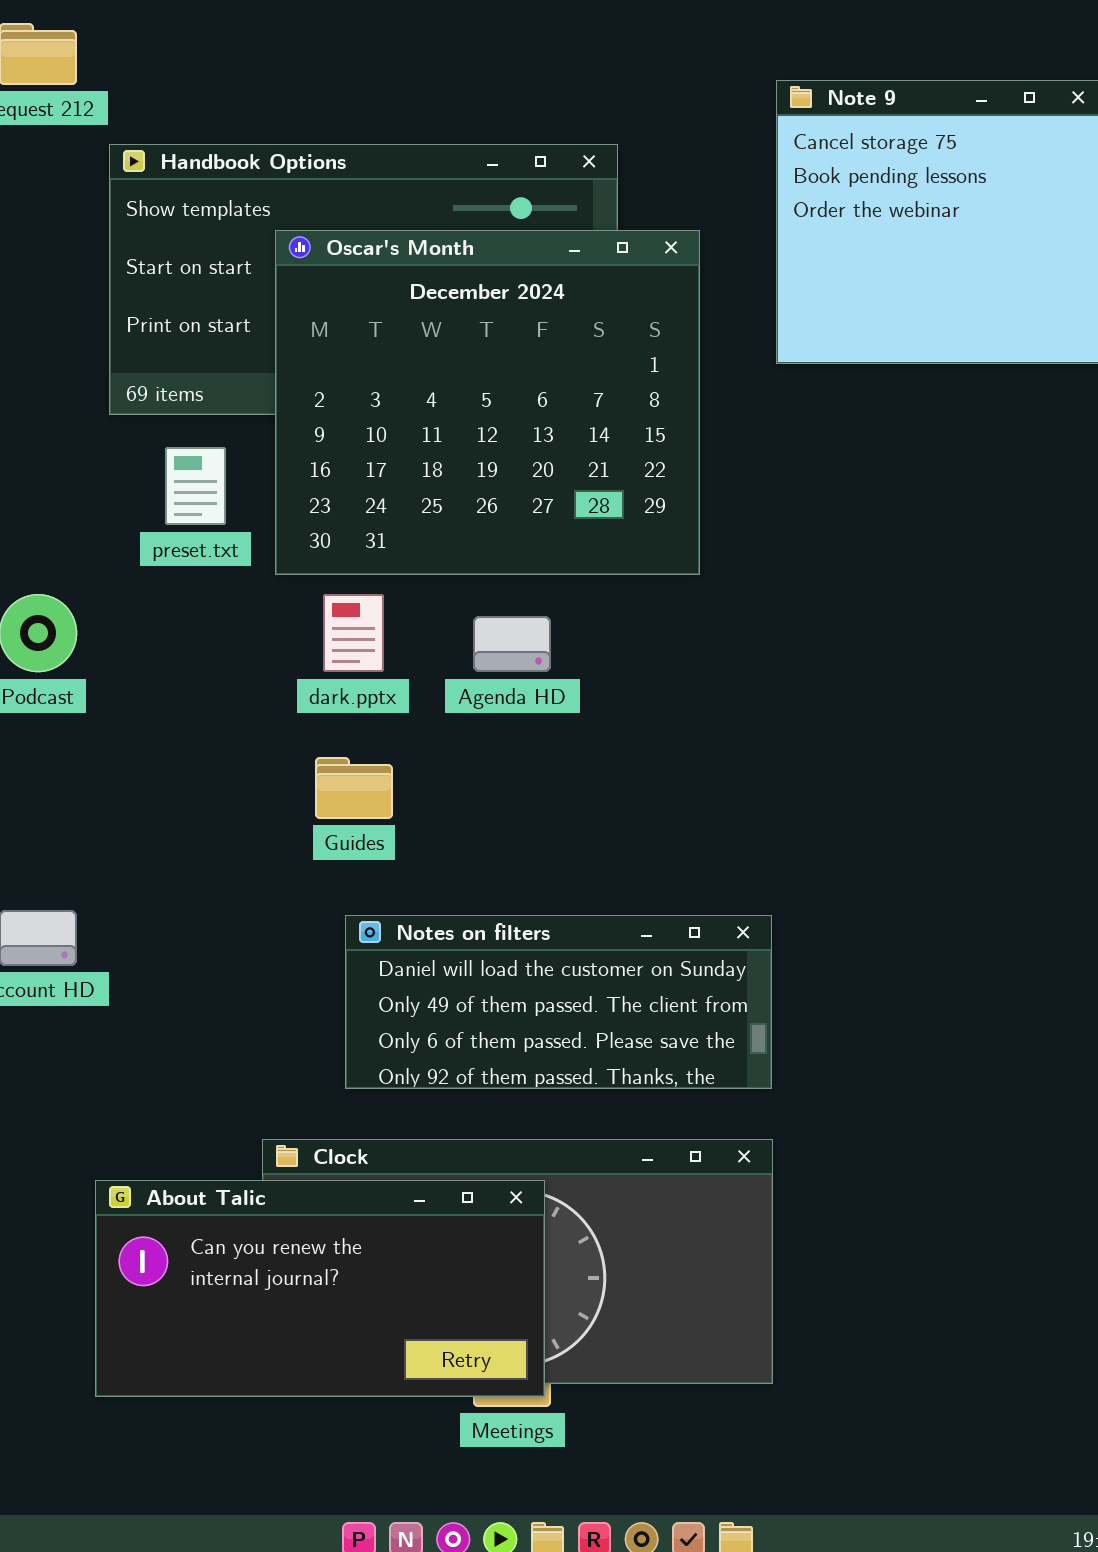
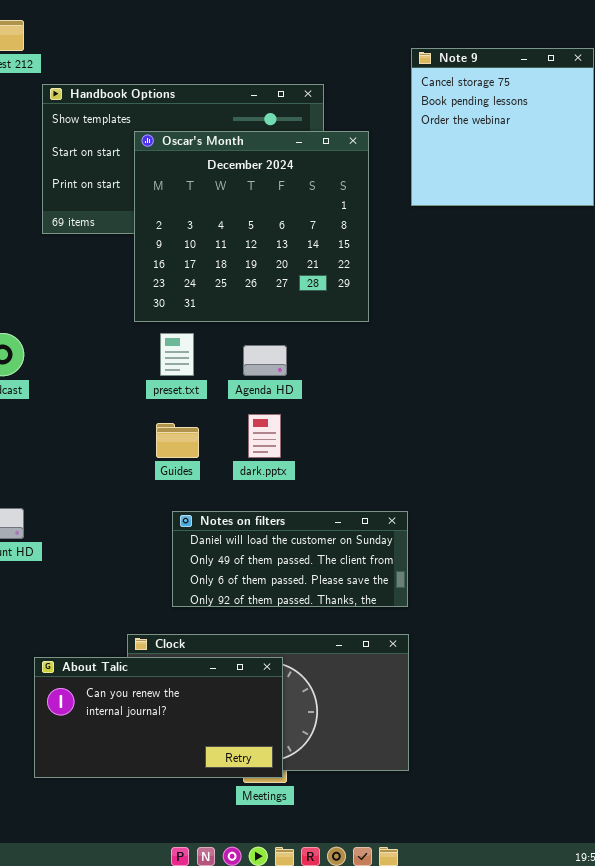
preset.txt: [165,447,226,525] -> [160,333,194,376], moved
dark.pptx: [323,594,384,672] -> [248,414,281,458], moved

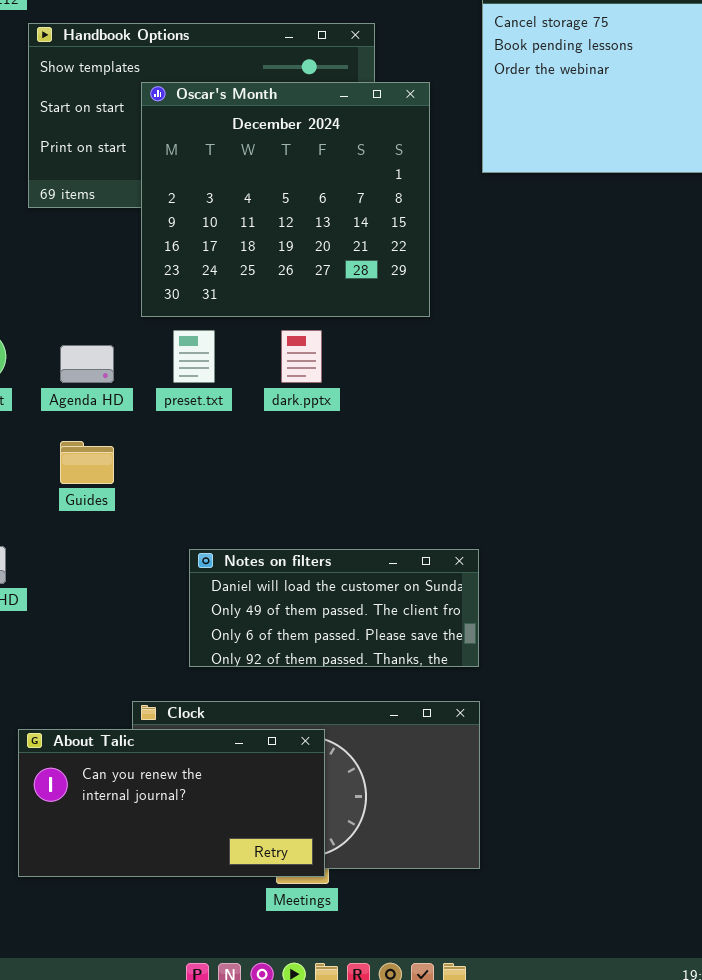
Agenda HD: [243,345,287,376] -> [60,345,114,383], moved
dark.pptx: [248,414,281,458] -> [281,330,322,383], moved
Guides: [156,423,199,458] -> [60,441,114,484], moved

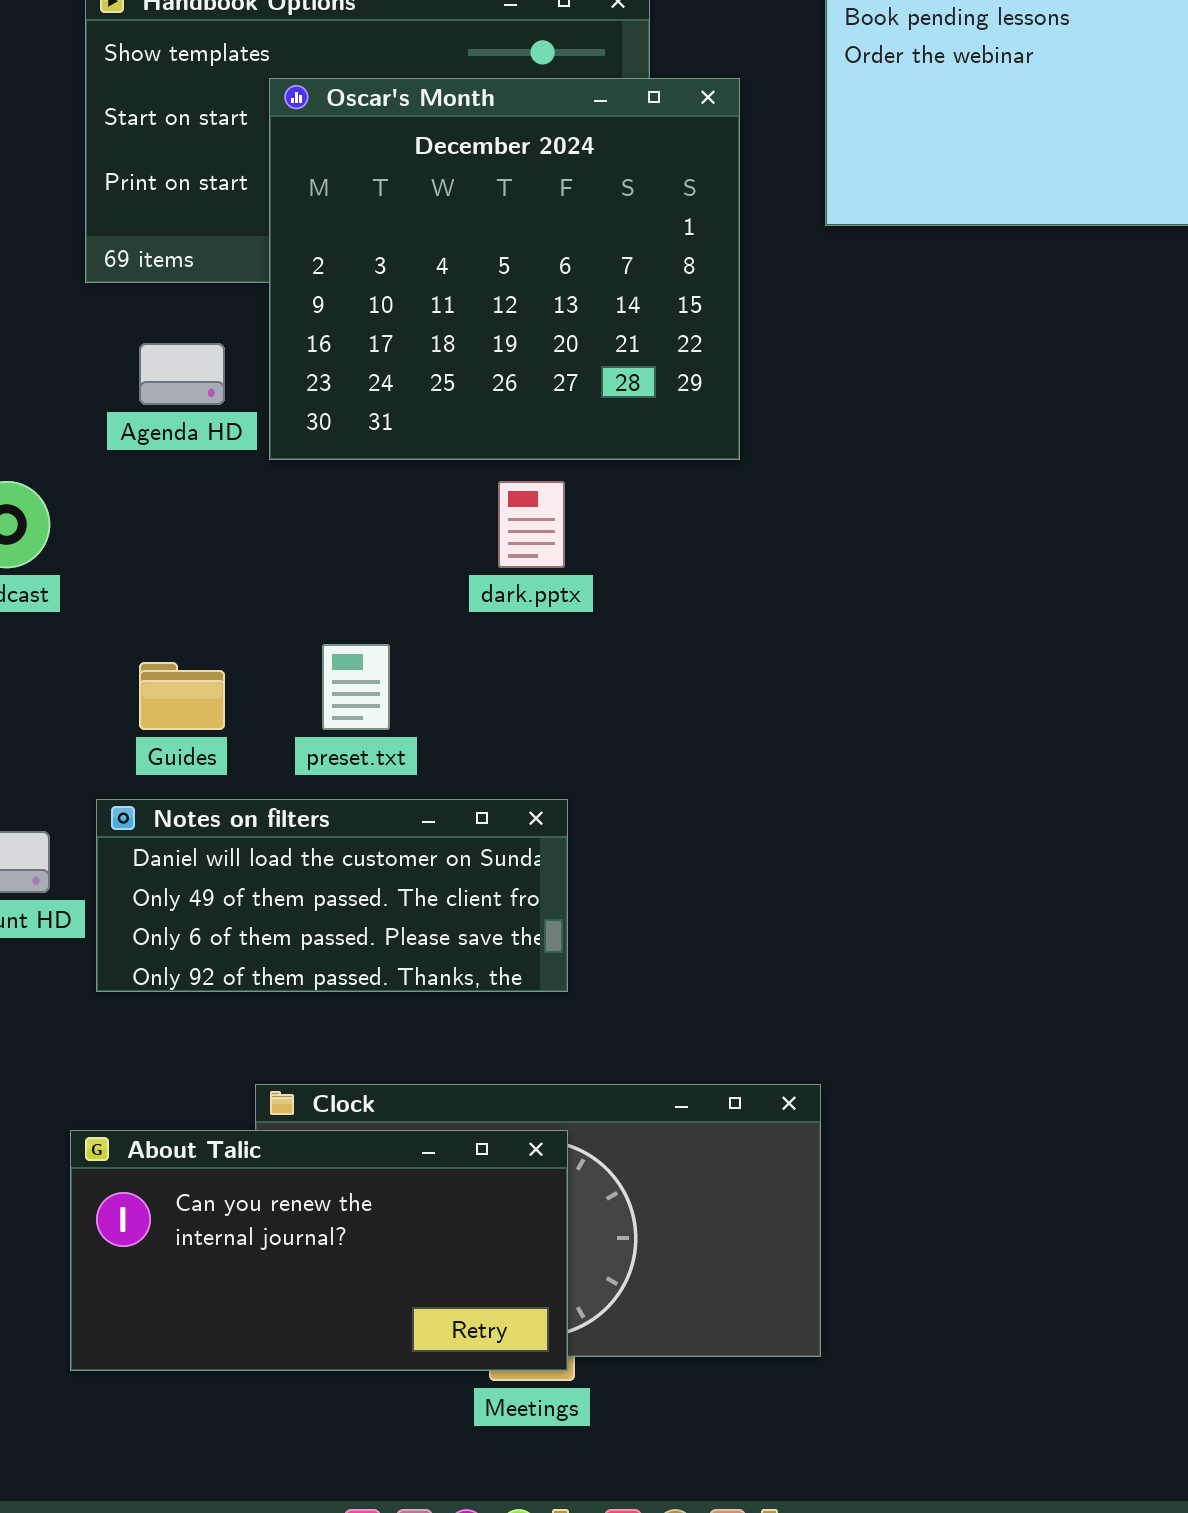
preset.txt: [173,330,215,383] -> [322,644,390,730], moved
Agenda HD: [60,345,114,383] -> [139,343,225,405], moved
Notes on filters: [189,549,479,667] -> [96,799,568,992], moved

